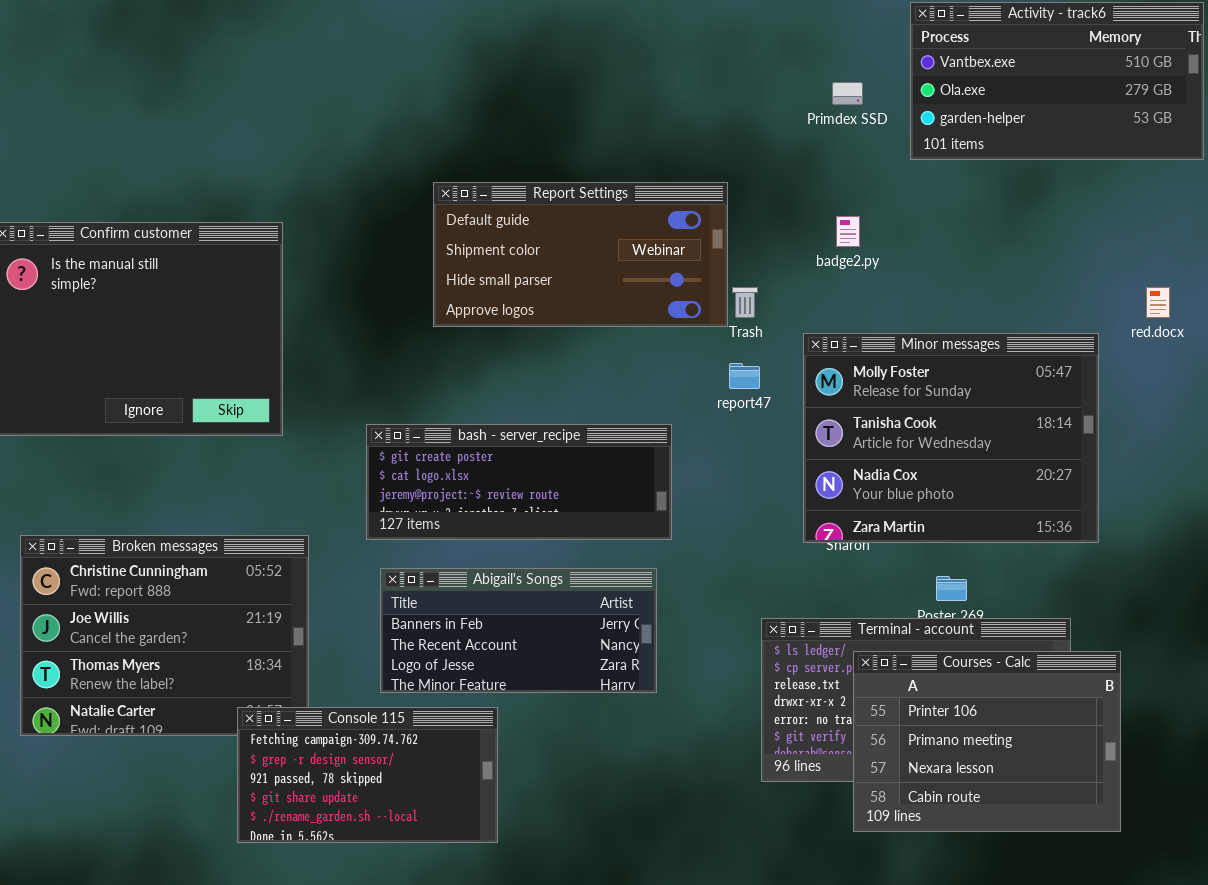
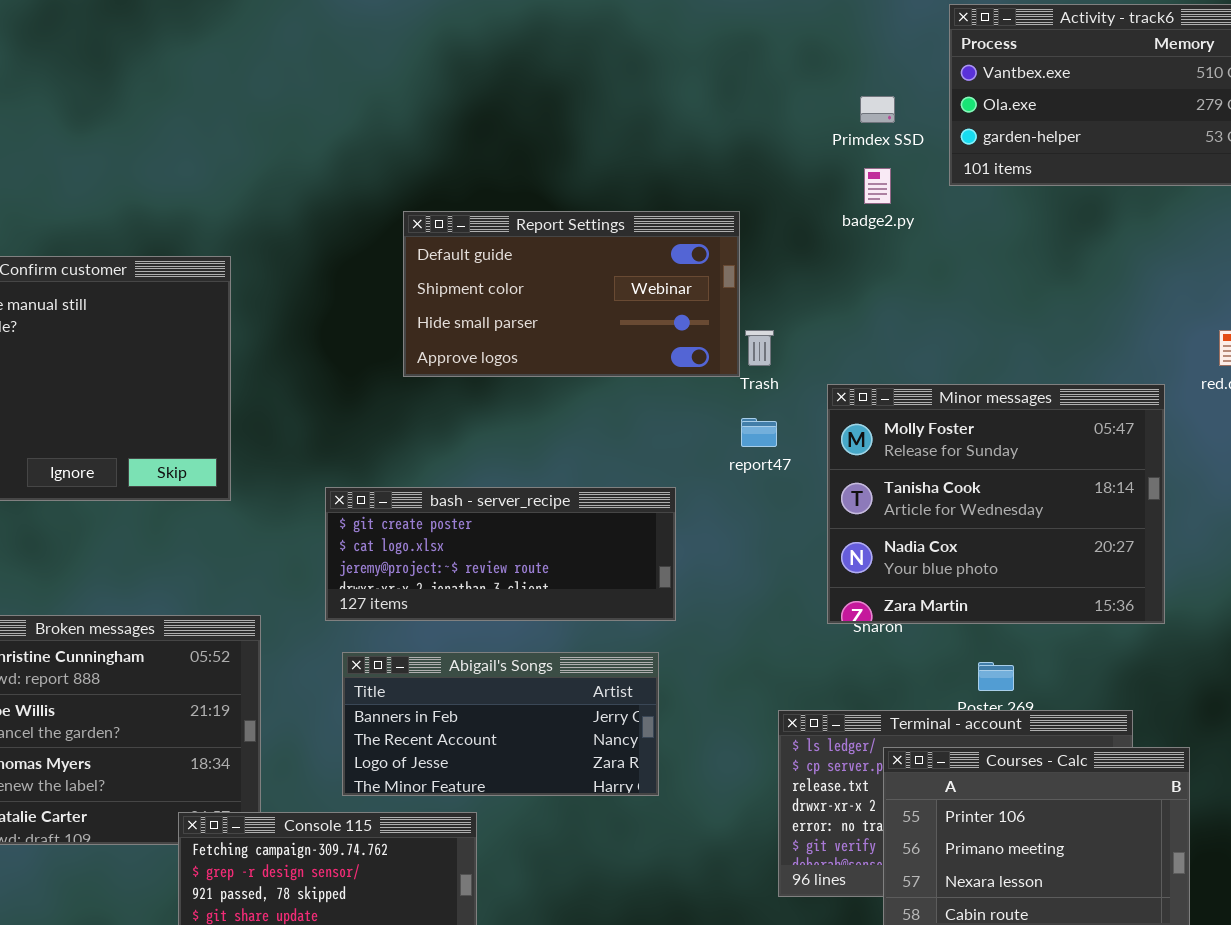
badge2.py: [836,216,860,247] -> [864,168,891,204], moved

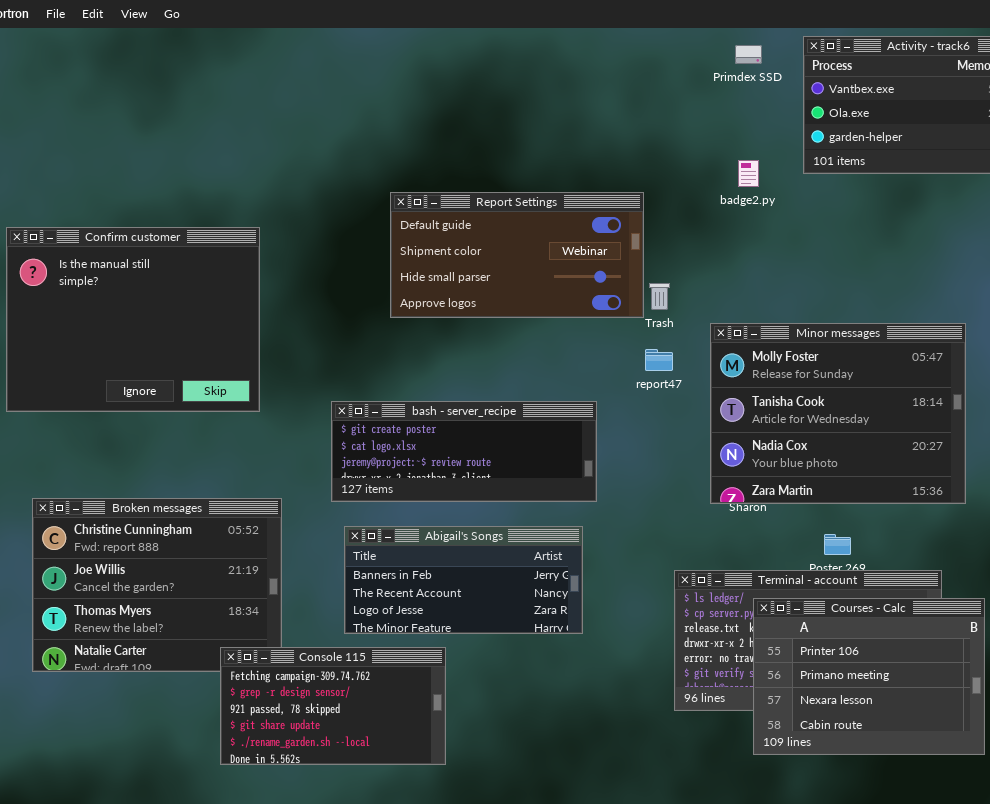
Primdex SSD: [860,96,895,123] -> [735,45,762,64], moved

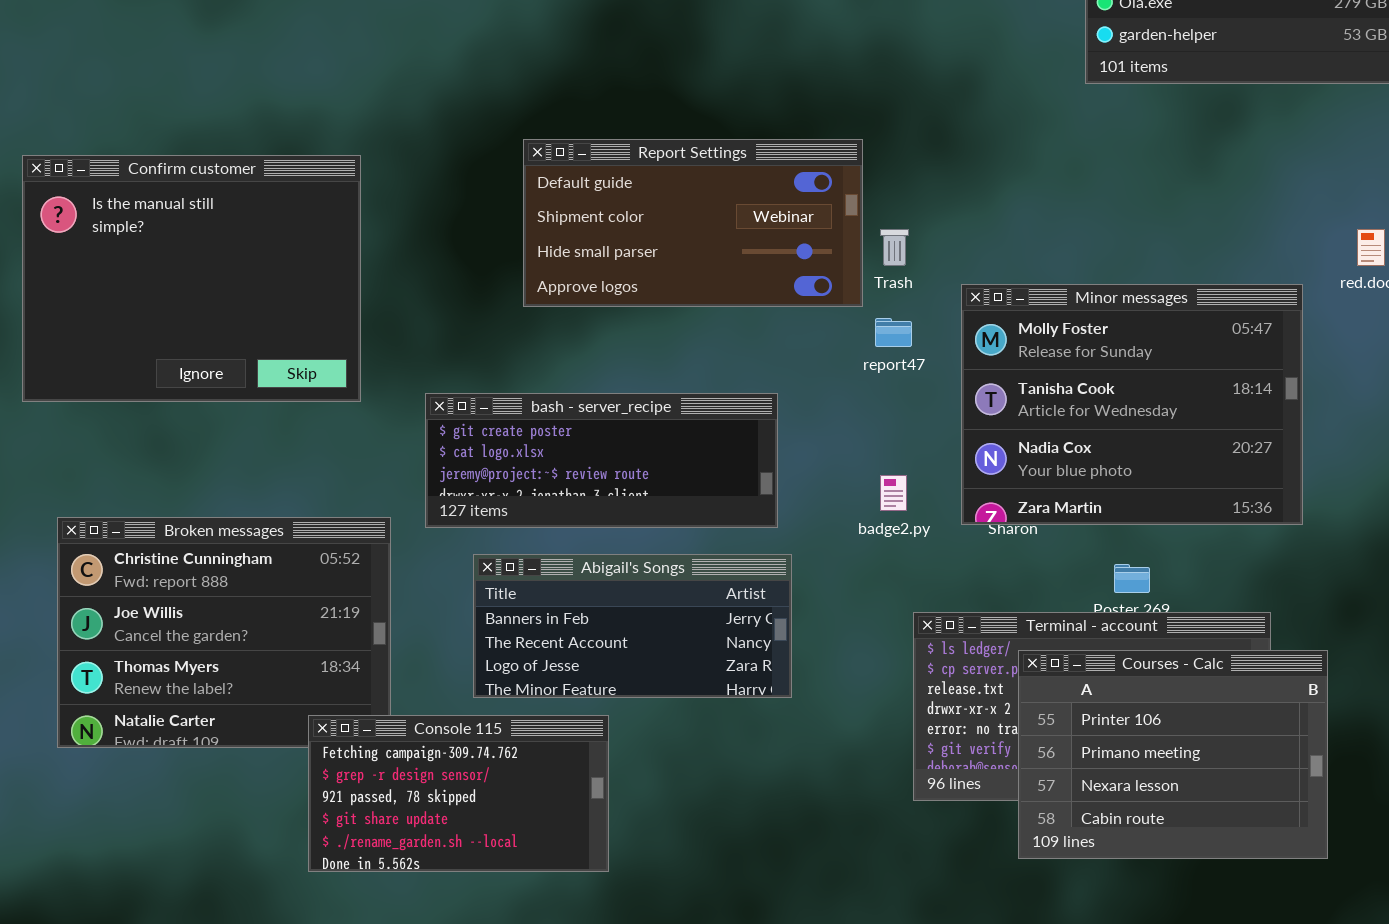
badge2.py: [738,160,759,187] -> [880,475,907,511], moved
Report Settings: [390,192,644,318] -> [523,139,863,307], moved
bash - server_recipe: [331,401,597,502] -> [425,393,778,528], moved

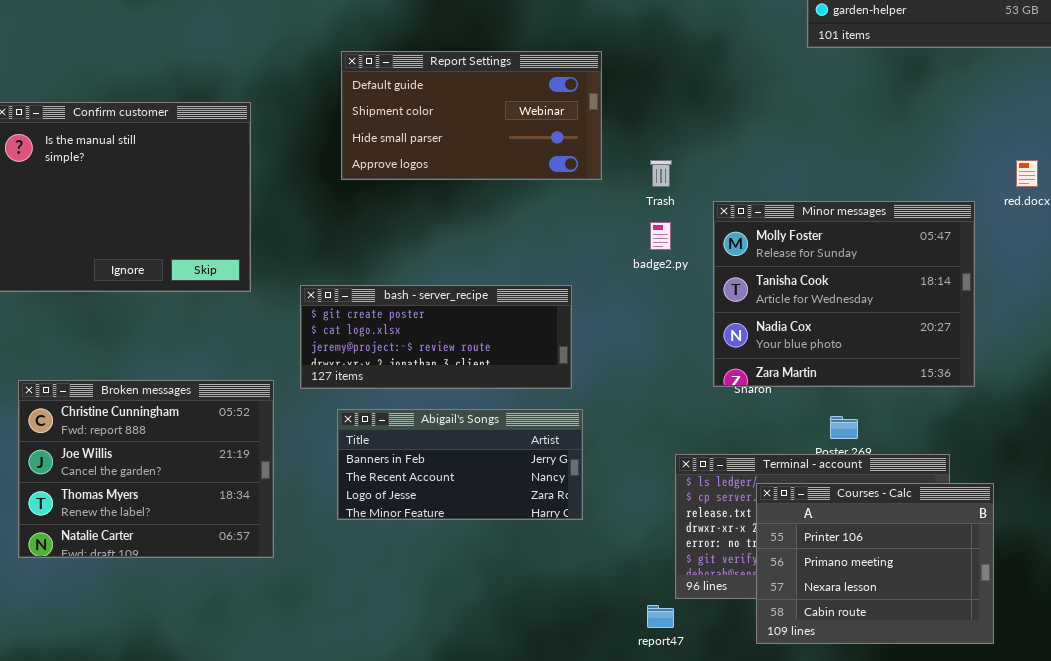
Report Settings: [523,139,863,307] -> [341,51,602,180], moved
report47: [875,318,912,347] -> [647,605,674,628], moved
badge2.py: [880,475,907,511] -> [650,222,671,250], moved
Console 115: [308,715,609,872] -> none, closed

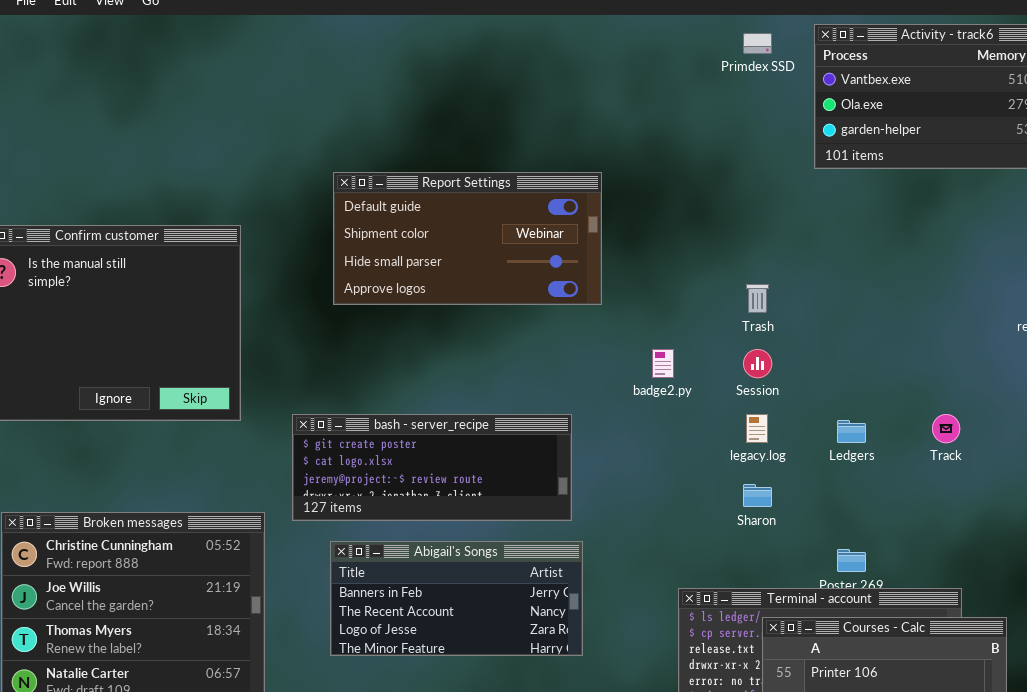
Trash: [650,160,672,187] -> [746,284,769,313], moved
Minor messages: [713,201,975,387] -> none, closed

